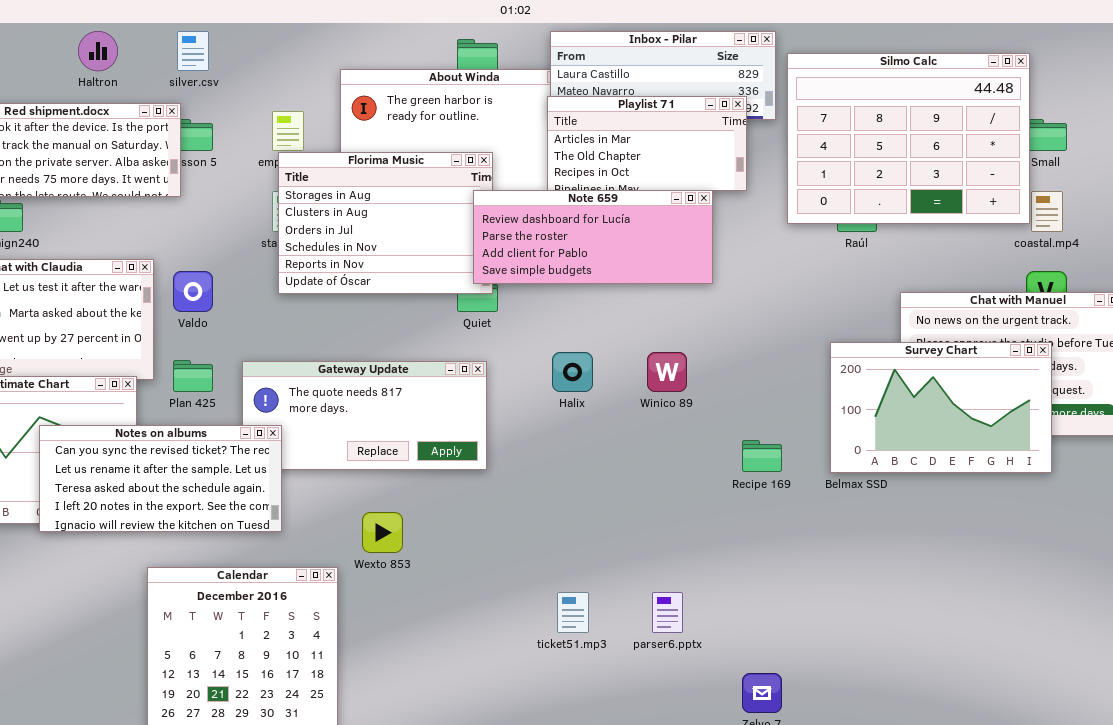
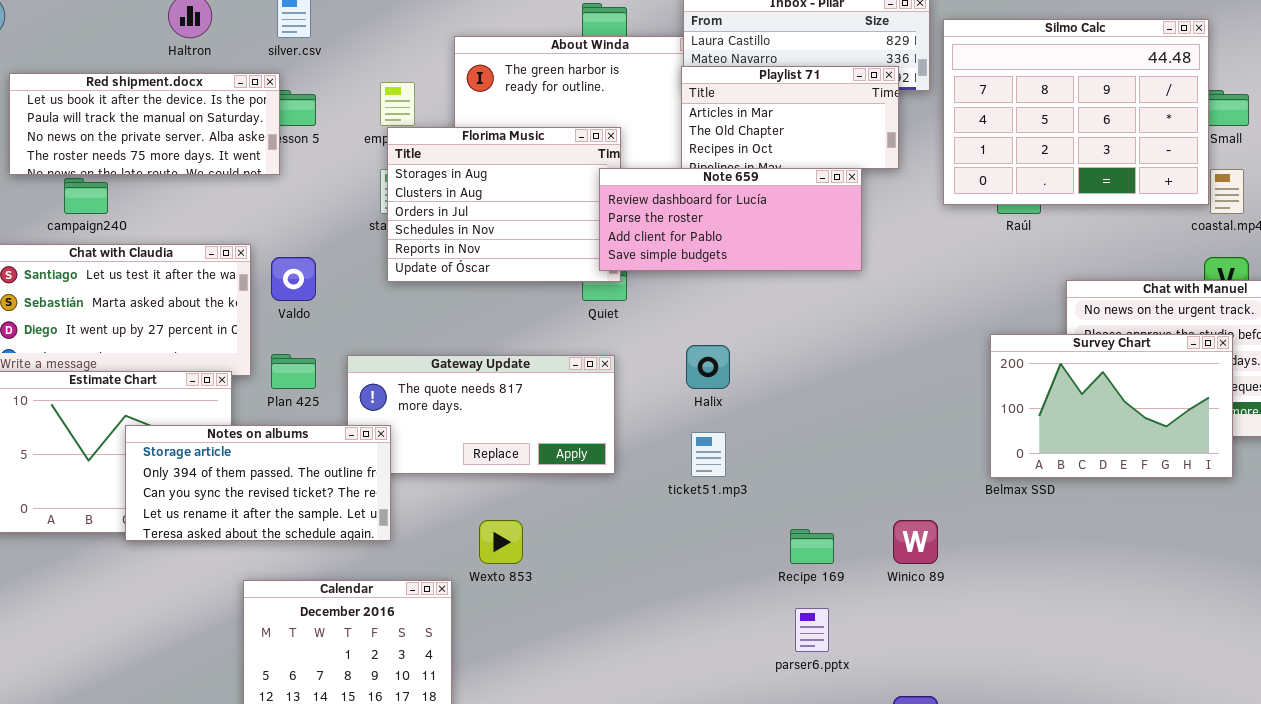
Winico 89: [647,352,687,392] -> [893,520,938,564], moved
Notes on albums: [39,425,282,532] -> [125,425,391,541], scrolled up 2 rows
Recipe 169: [742,440,782,472] -> [790,529,834,564], moved
ticket51.mp3: [557,592,589,633] -> [691,432,726,477], moved

